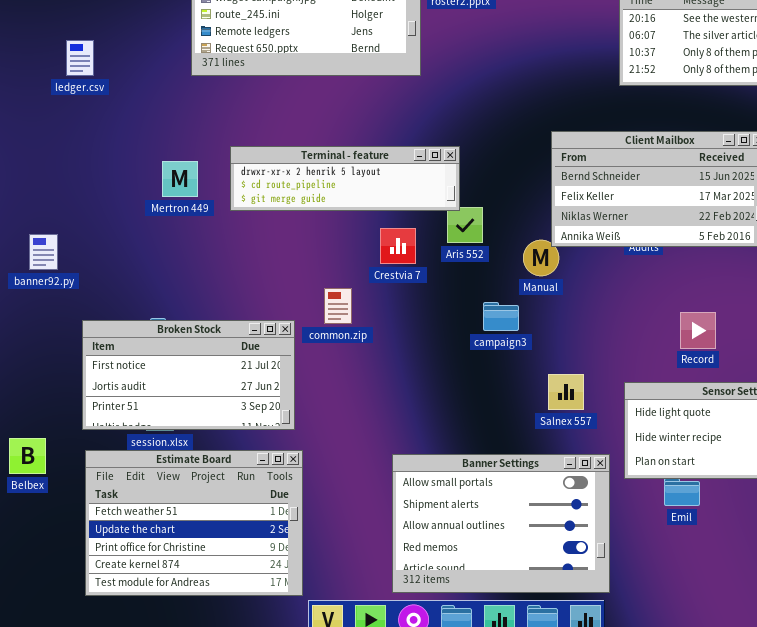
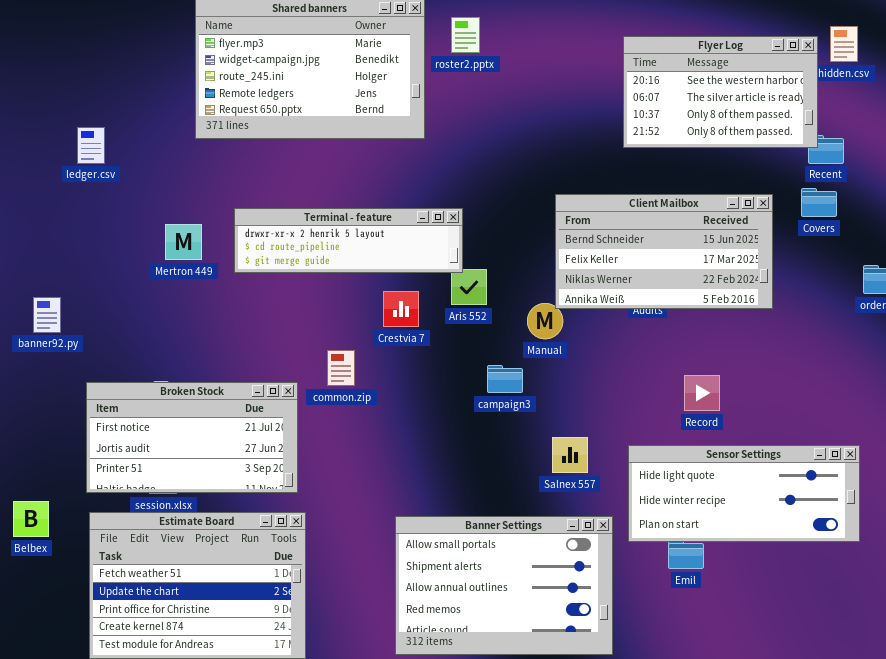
ledger.csv: [66,40,94,76] -> [77,127,105,164], moved

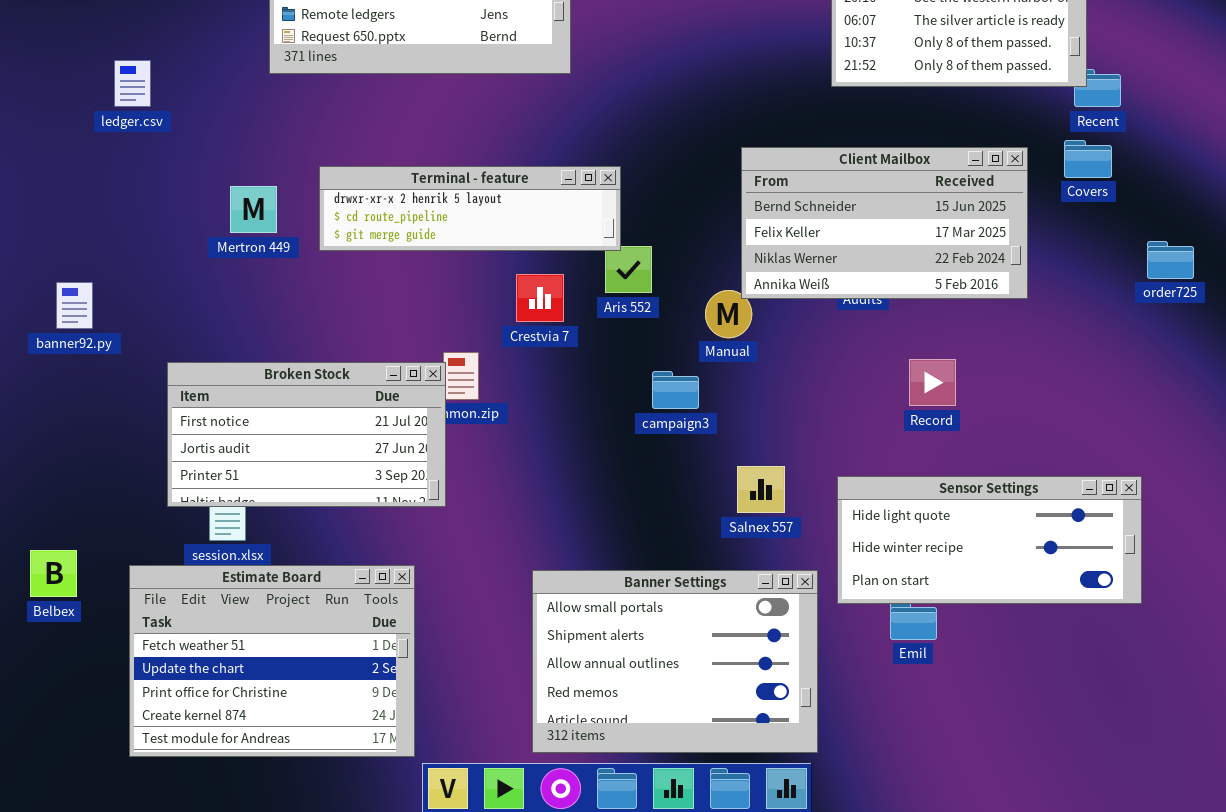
Record: [684,375,720,411] -> [909,359,956,406], moved
Broken Stock: [86,382,298,493] -> [167,362,446,507], moved

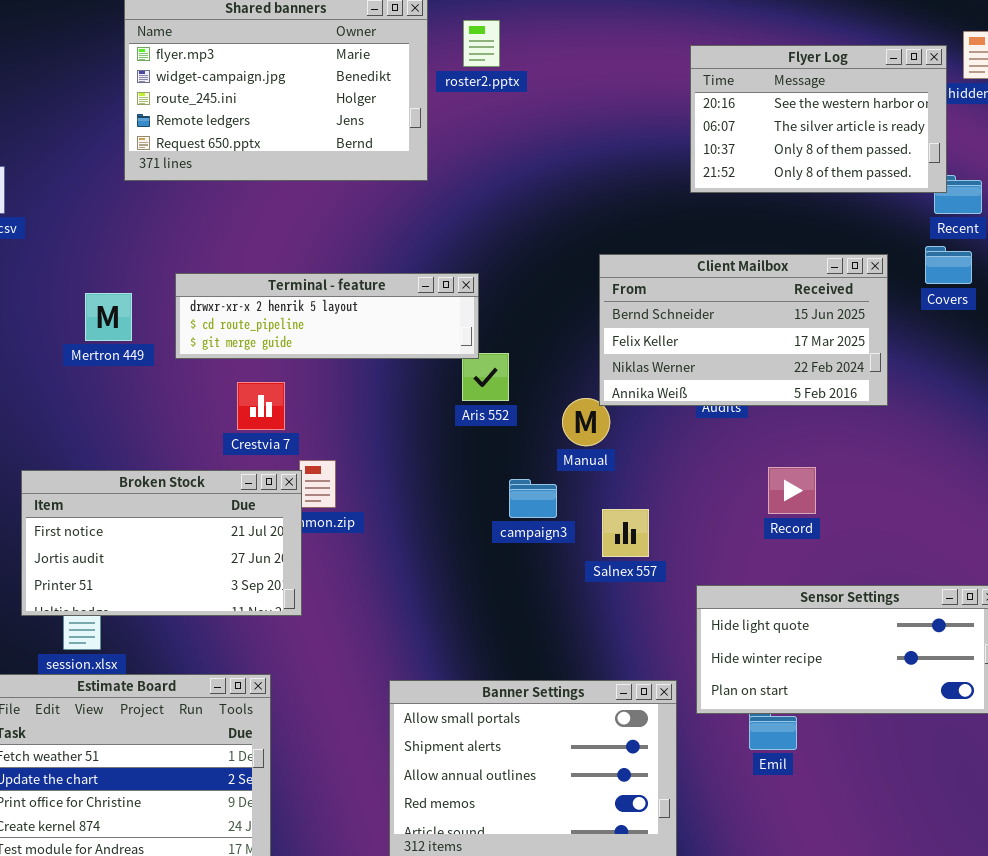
Crestvia 7: [516,274,564,322] -> [237,382,285,430], moved
Salnex 557: [737,466,785,513] -> [602,509,649,557], moved

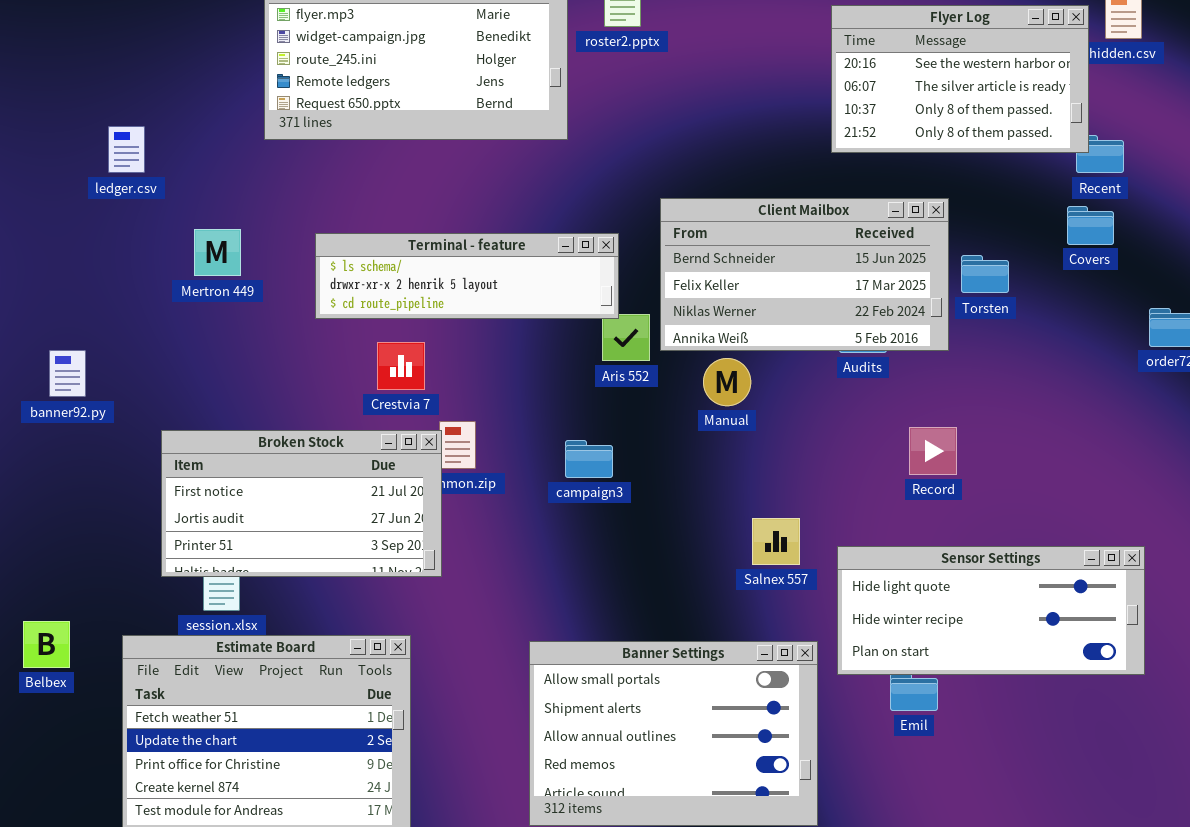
Client Mailbox: [599,254,888,406] -> [660,198,949,351], moved
Terminal - feature: [175,273,479,359] -> [315,233,619,319], scrolled up 1 row
Mertron 449: [85,293,132,341] -> [194,229,241,276], moved
campaign3: [509,479,557,518] -> [565,440,613,478], moved
Salnex 557: [602,509,649,557] -> [752,518,800,565], moved

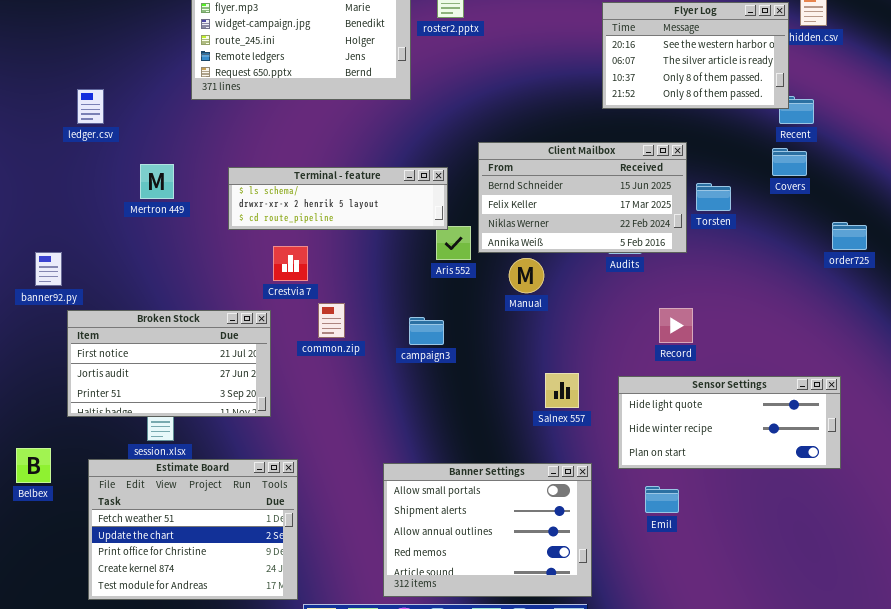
Broken Stock: [161,430,442,577] -> [67,310,271,417], moved
Sensor Settings: [837,546,1145,675] -> [618,376,841,469], moved

